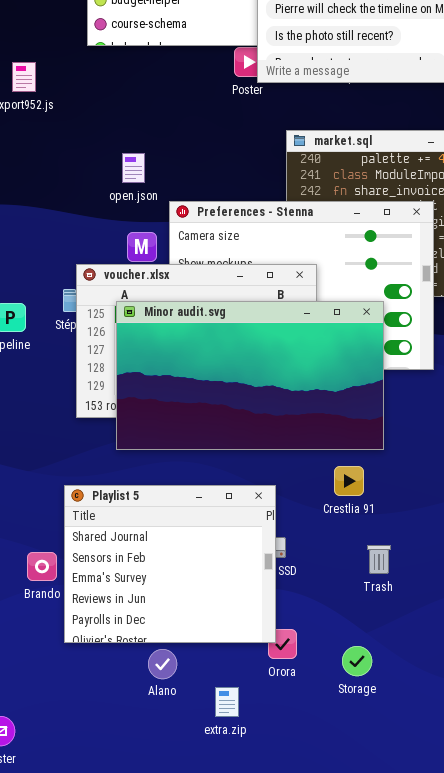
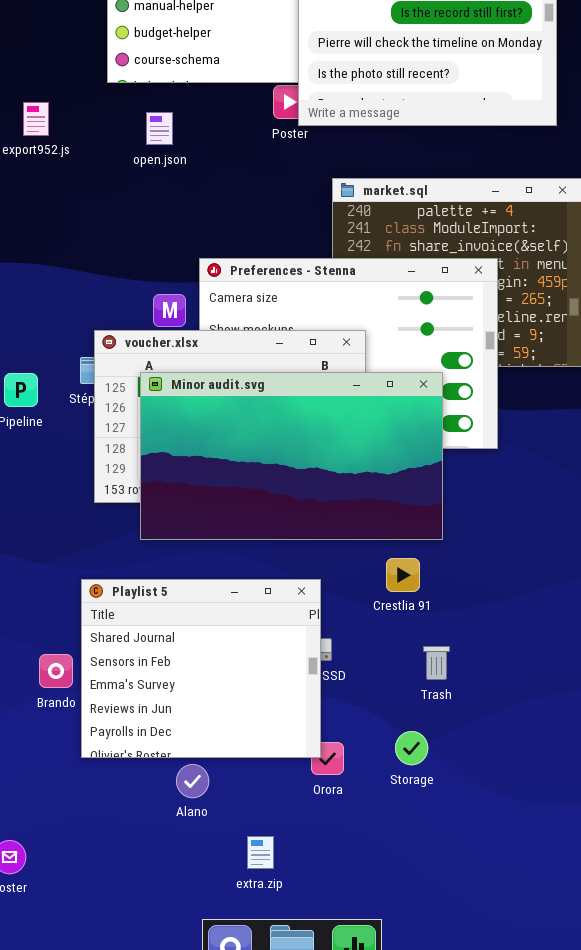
open.json: [122,153,145,183] -> [146,112,173,145], moved
Storage: [342,646,372,676] -> [395,731,428,765], moved
extra.zip: [215,687,239,717] -> [247,836,274,869], moved

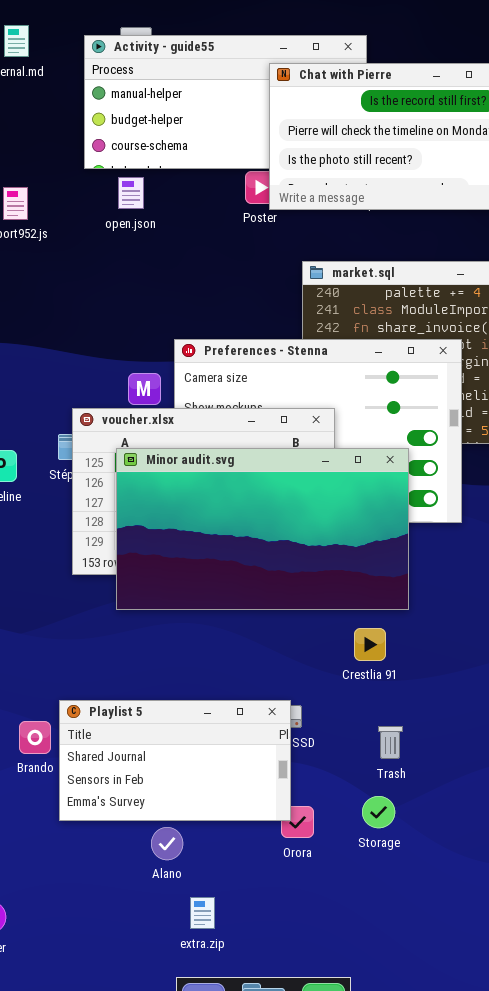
open.json: [146,112,173,145] -> [118,177,144,209], moved
Playlist 5: [81,579,321,758] -> [59,700,291,821], resized
Trash: [423,646,450,680] -> [378,726,403,759], moved
extra.zip: [247,836,274,869] -> [190,897,215,929], moved

